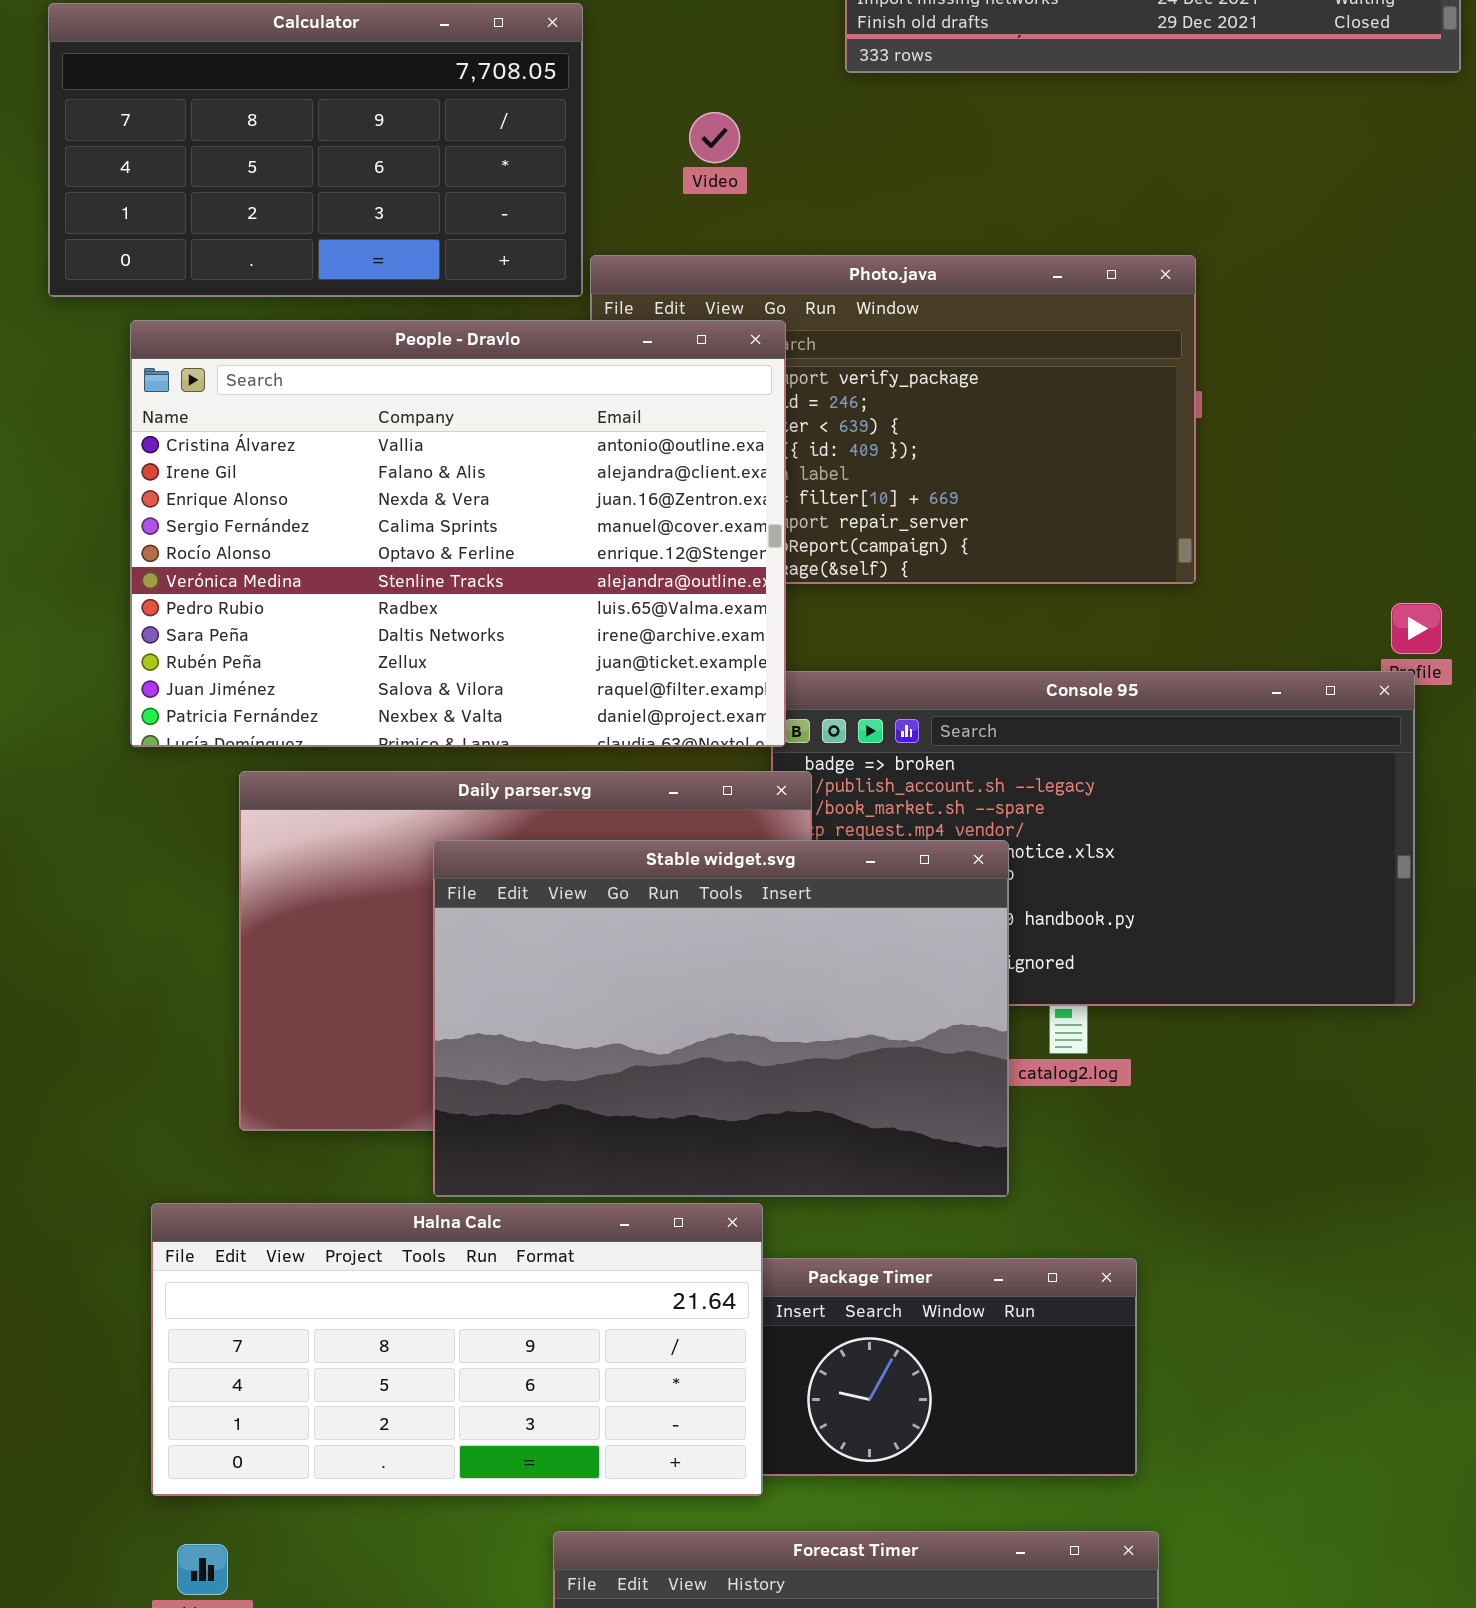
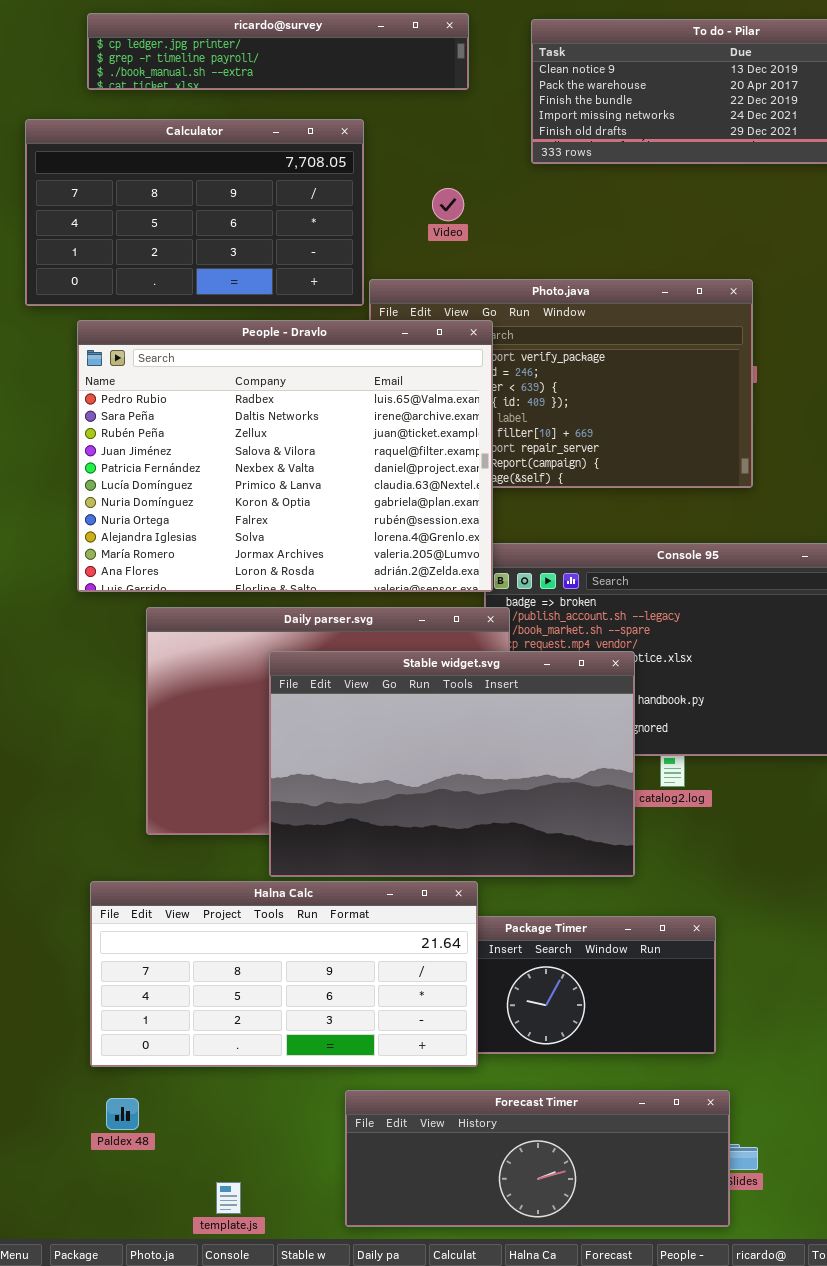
People - Dravlo: [130,320,786,747] -> [77,320,493,592], scrolled down 6 rows

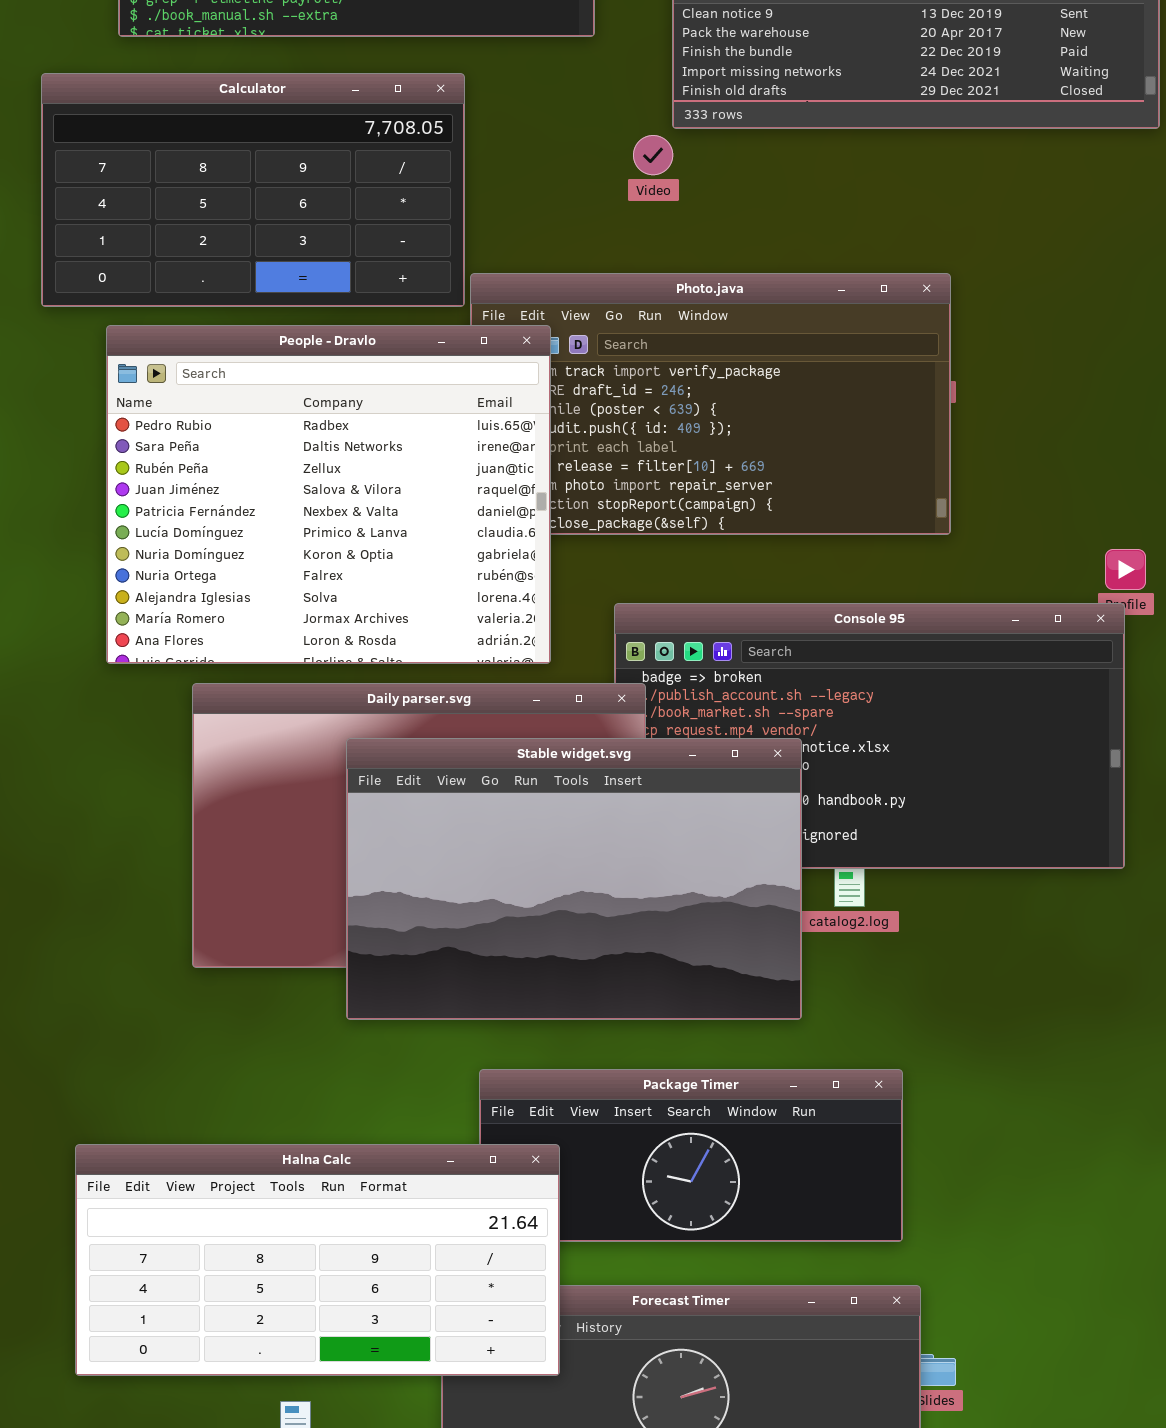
Video: [432,188,464,221] -> [633,135,673,175], moved
People - Dravlo: [77,320,493,592] -> [106,325,551,664], resized
Halna Calc: [90,881,478,1067] -> [75,1144,560,1376], moved

